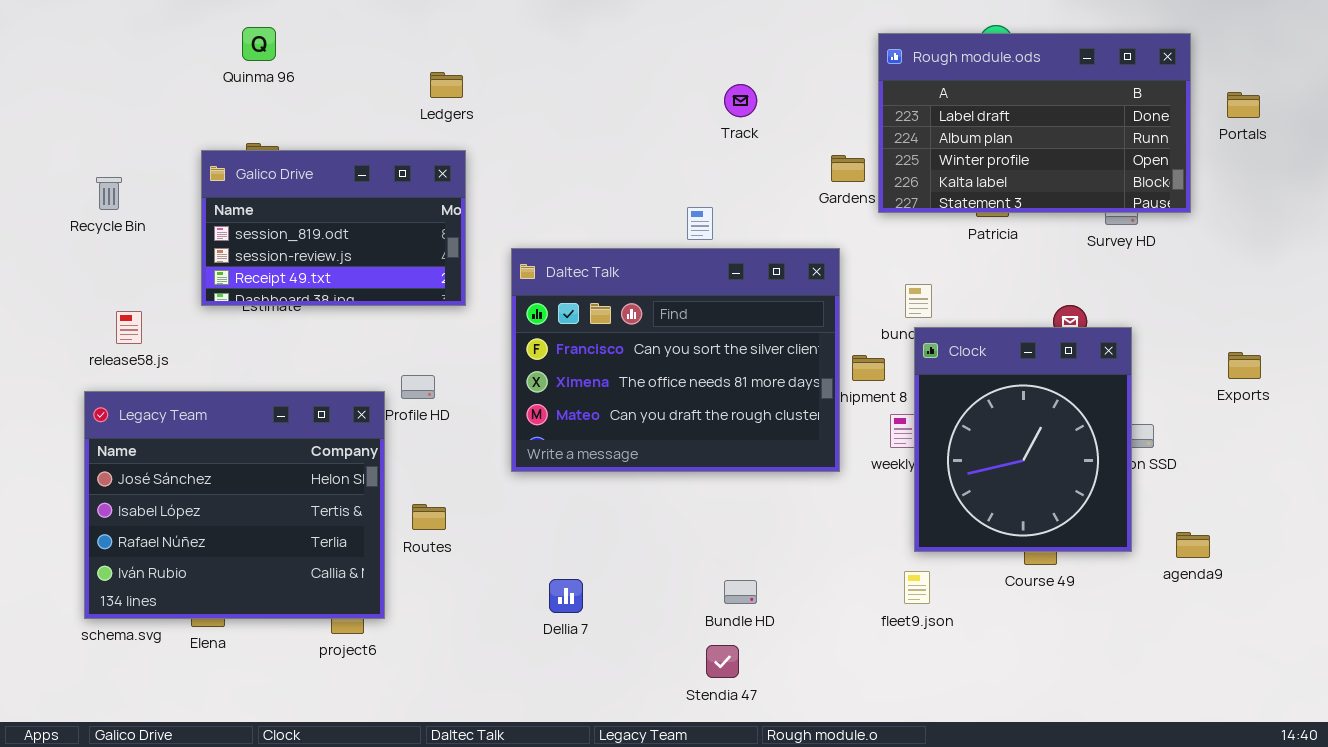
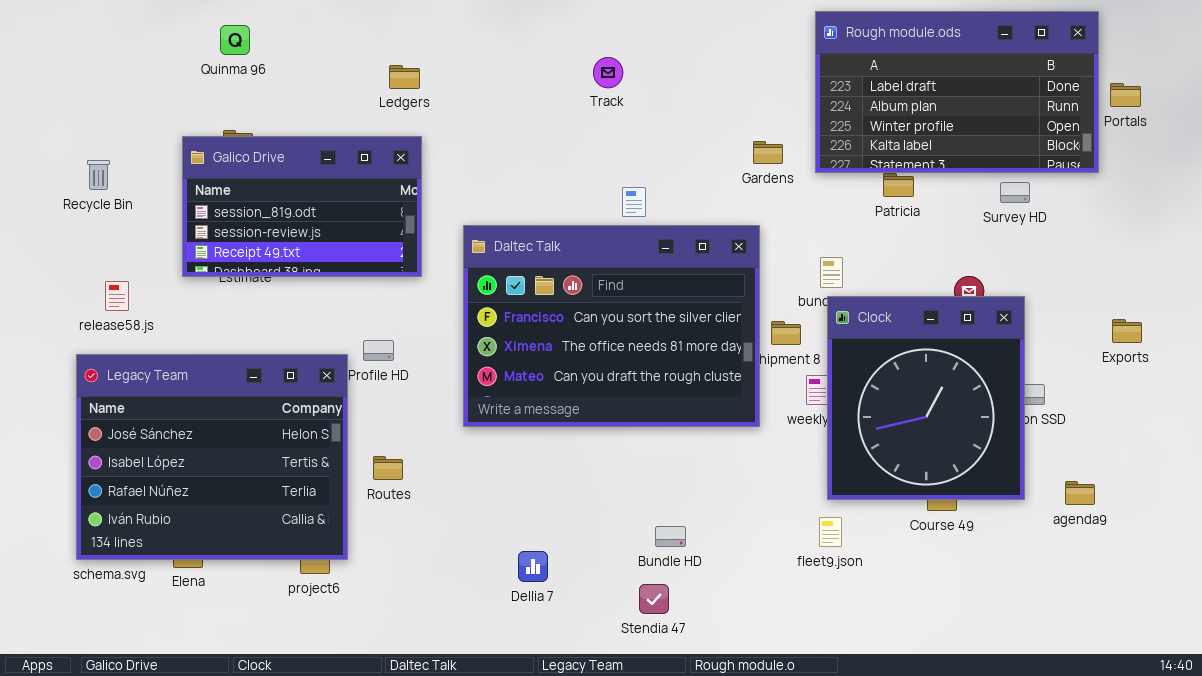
Rough module.ods: [878,33,1191,213] -> [815,11,1099,173], moved
Track: [724,84,757,117] -> [593,57,623,88], moved
Dellia 7: [549,579,583,613] -> [518,551,548,582], moved

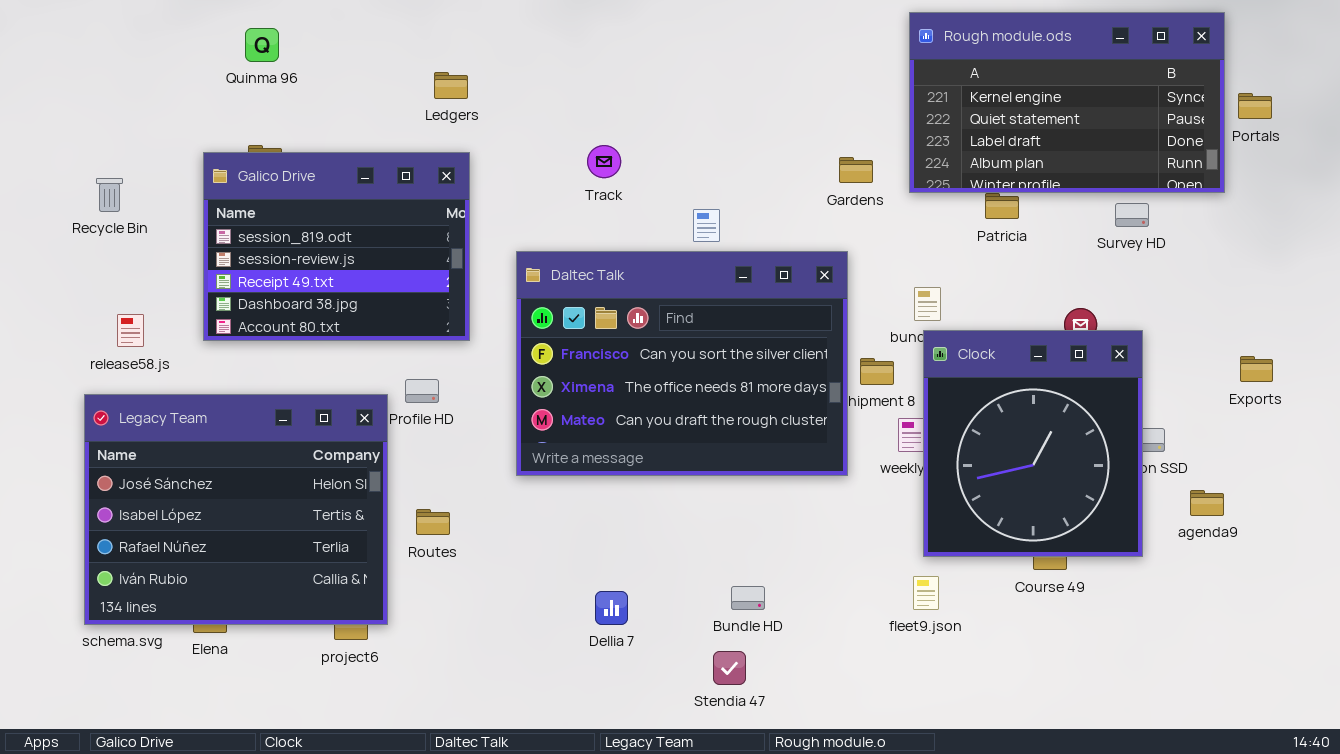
Rough module.ods: [815,11,1099,173] -> [909,12,1225,193], scrolled up 2 rows
Track: [593,57,623,88] -> [587,145,621,178], moved
Galico Drive: [182,136,422,277] -> [203,152,470,341], resized
agenda9: [1065,481,1095,505] -> [1190,490,1224,516], moved
Dellia 7: [518,551,548,582] -> [595,591,628,625], moved

